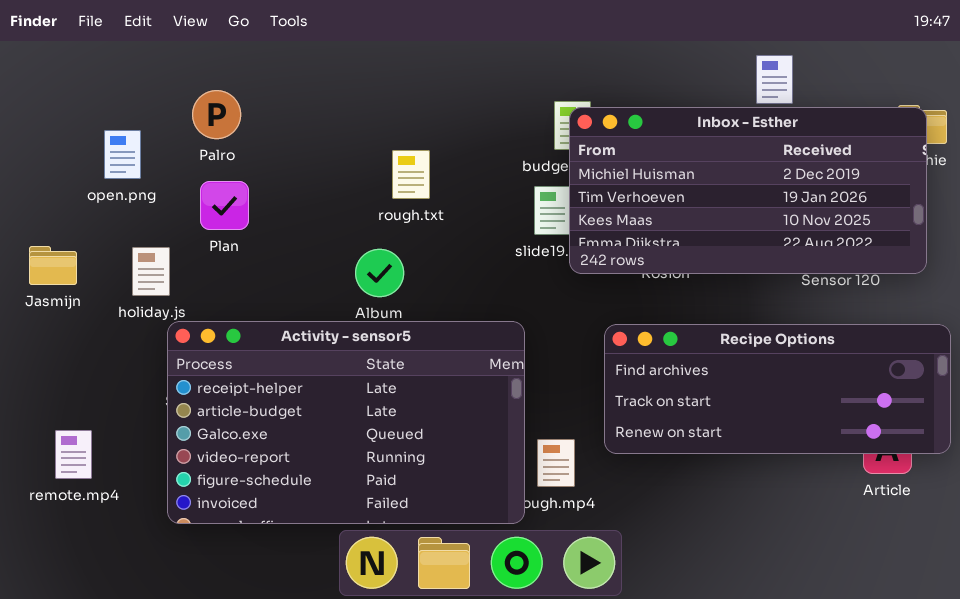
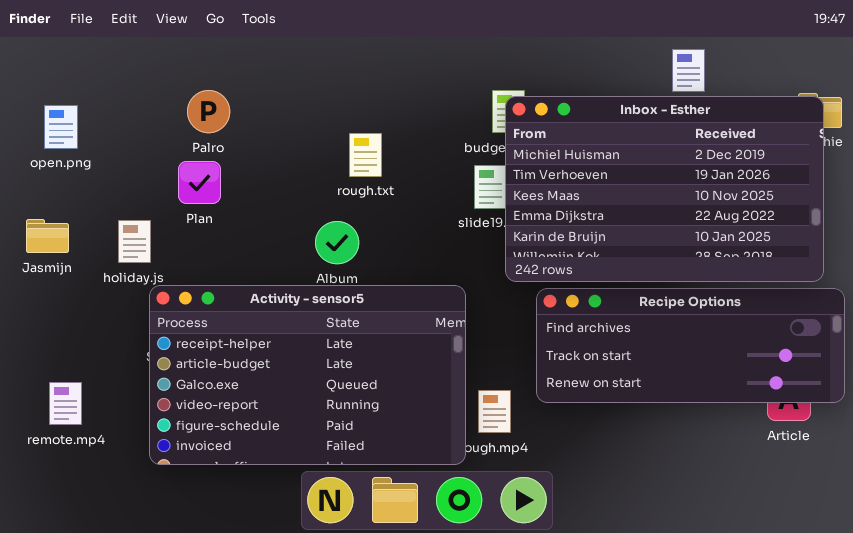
Palro: [192,90,241,139] -> [187,90,230,133], moved
Inbox - Esther: [569,107,927,274] -> [505,96,824,282], resized
open.png: [104,130,141,179] -> [44,105,78,149], moved

